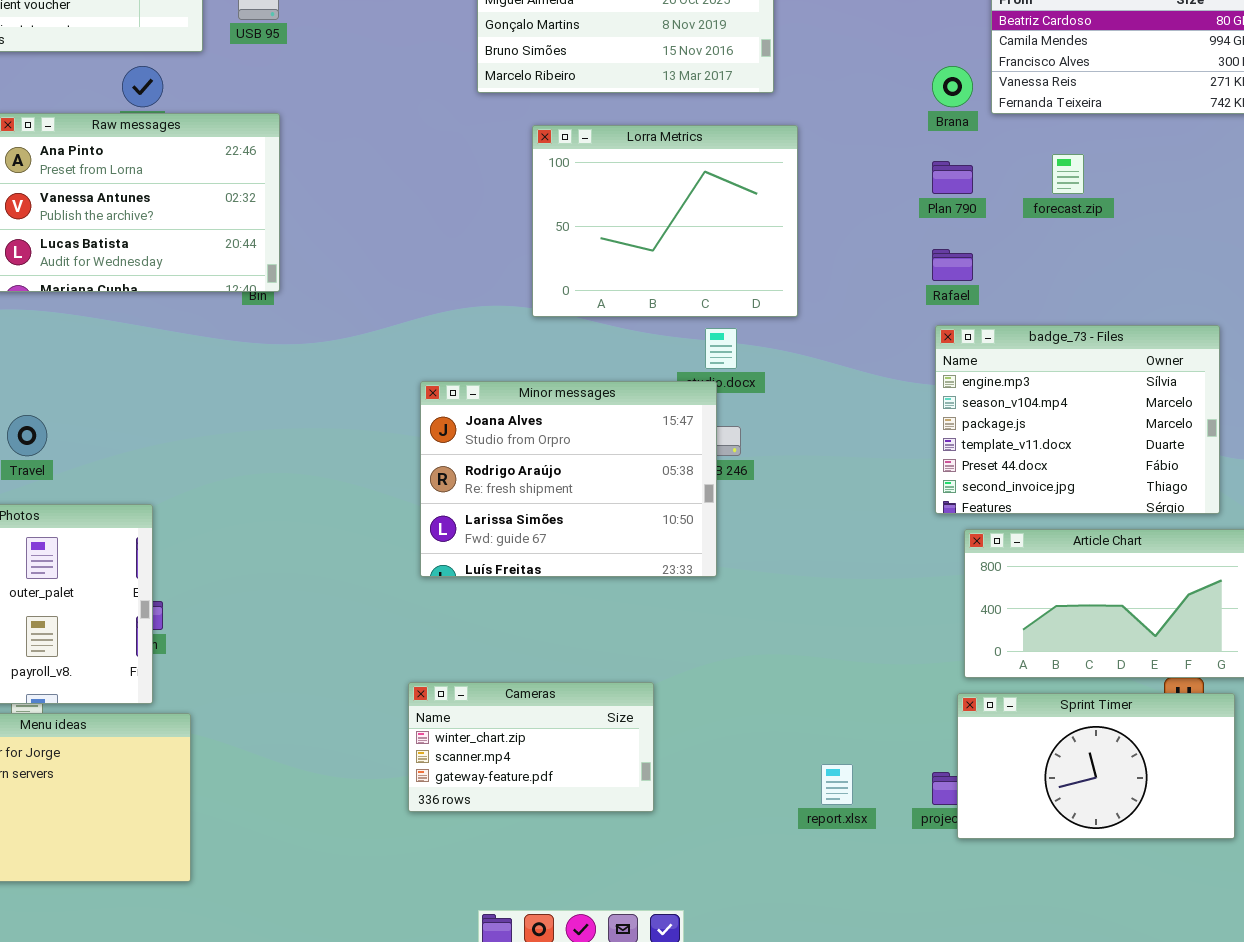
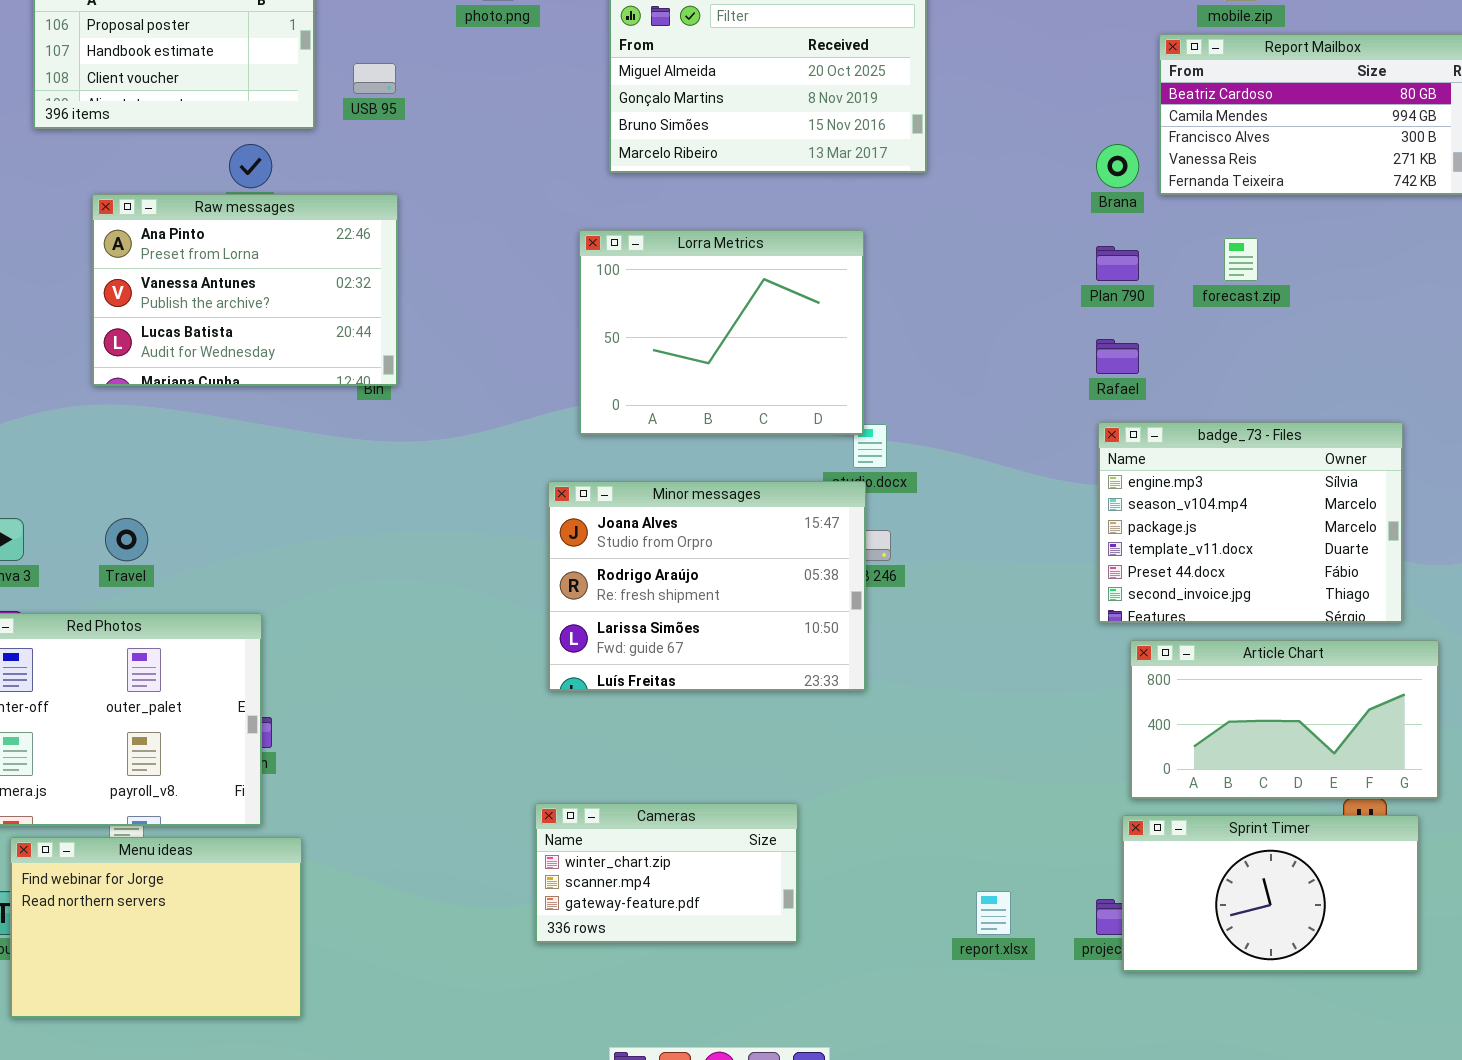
Lorra Metrics: [532,125,798,317] -> [579,230,864,435], moved

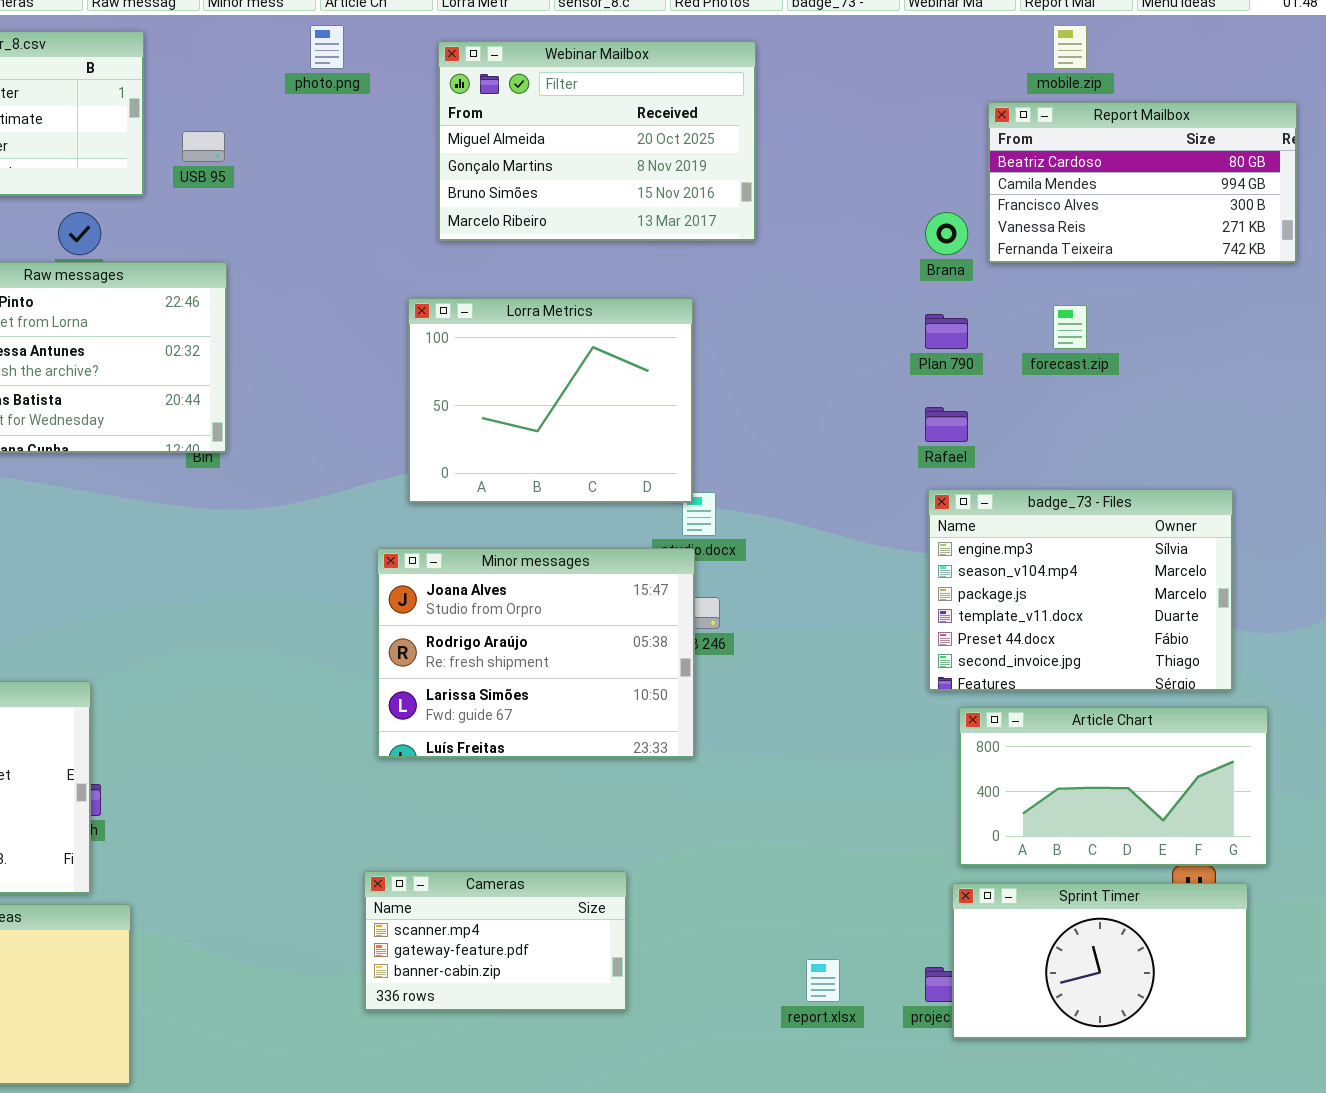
Cameras: [535,803,798,943] -> [364,871,627,1011], scrolled down 1 row

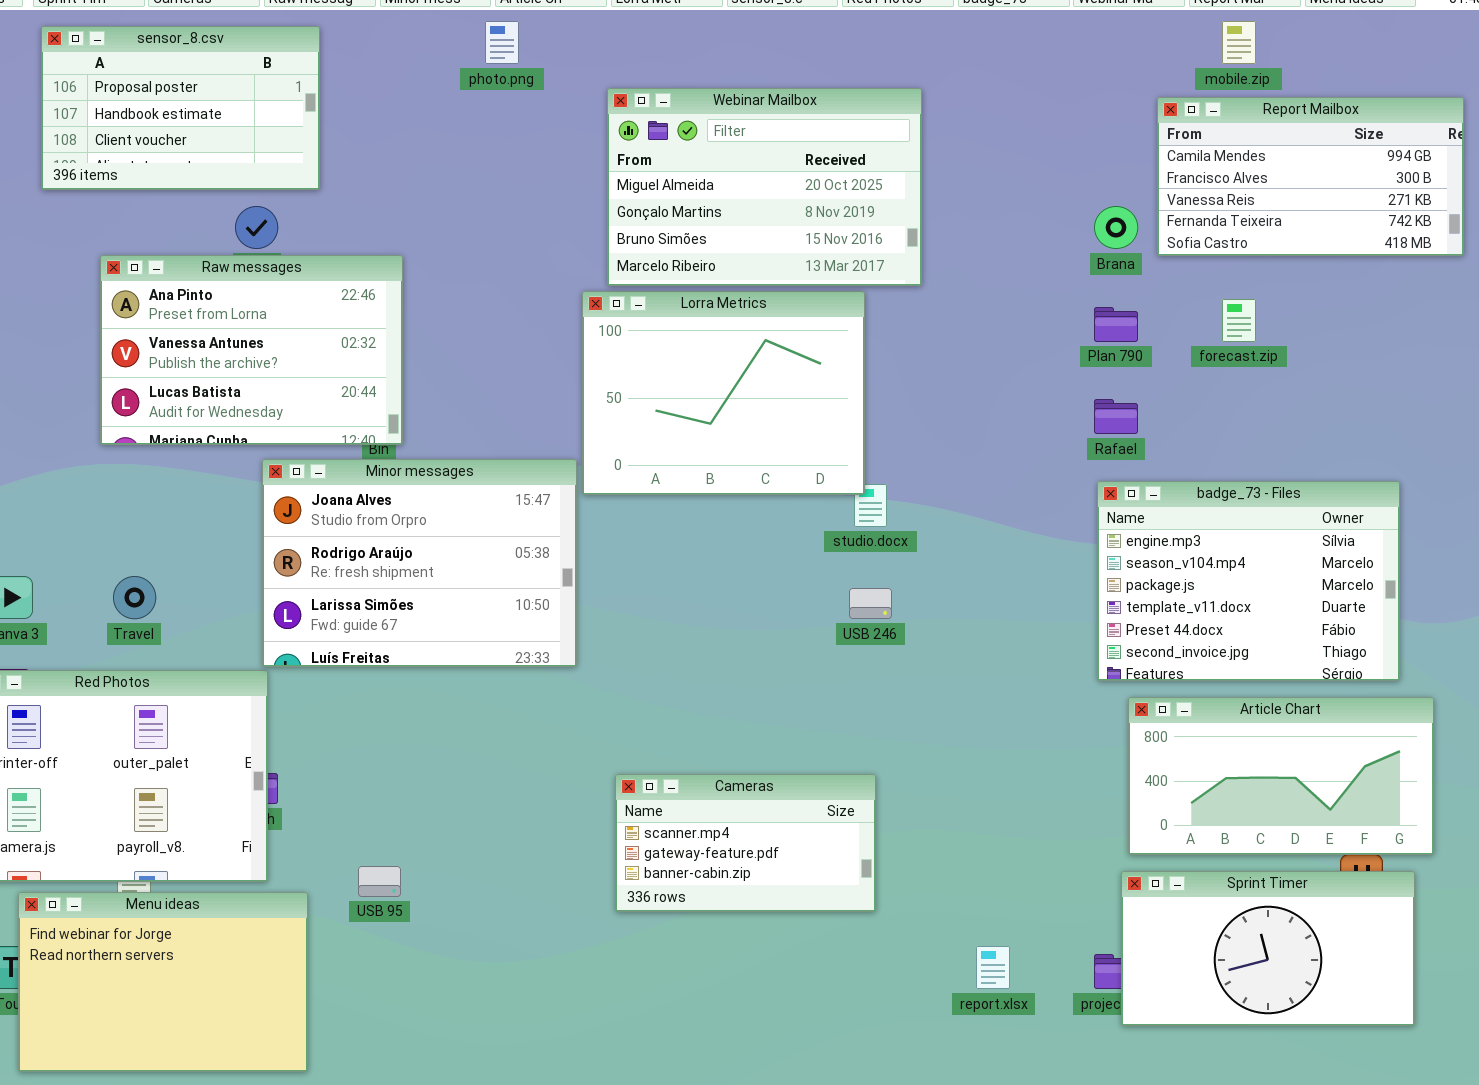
Webinar Mailbox: [438,41,756,241] -> [607,88,922,286], moved
Report Mailbox: [988,102,1297,263] -> [1157,97,1464,256], scrolled down 1 row
USB 95: [182,131,225,162] -> [358,866,401,897], moved
Minor messages: [377,548,695,758] -> [262,459,577,667], moved
Cameras: [364,871,627,1011] -> [615,774,876,912], moved

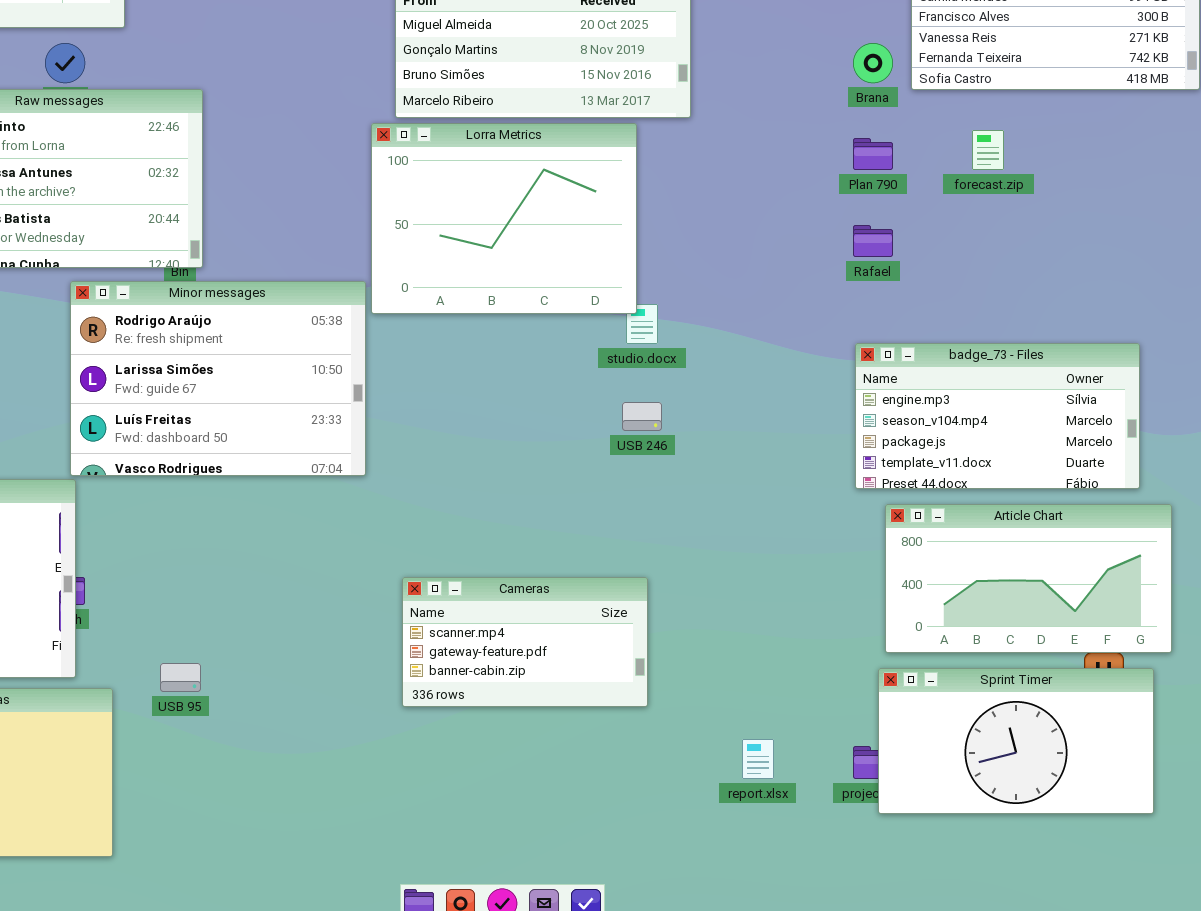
Minor messages: [262,459,577,667] -> [70,281,366,476], scrolled down 1 row
badge_73 - Files: [1097,481,1400,681] -> [855,343,1140,489], resized

